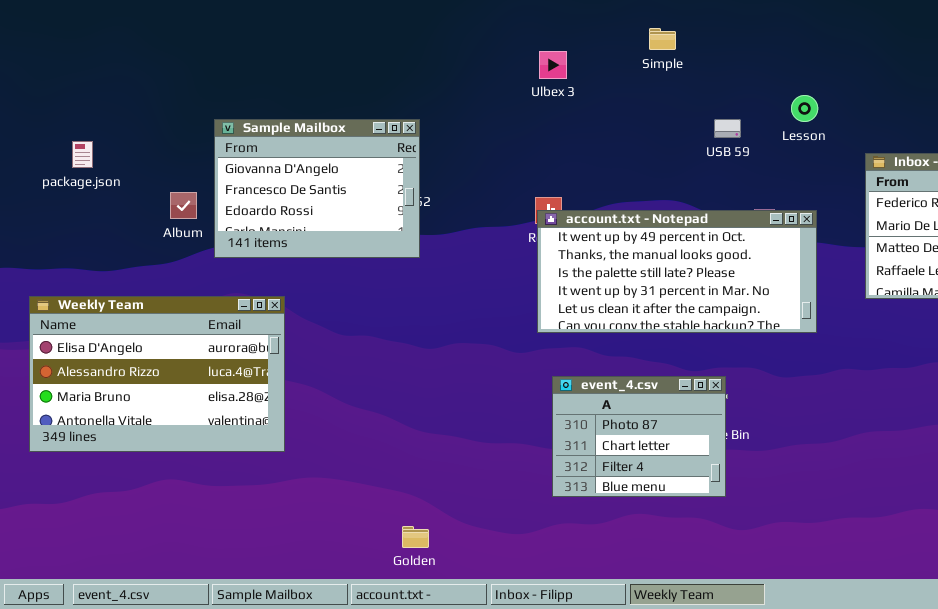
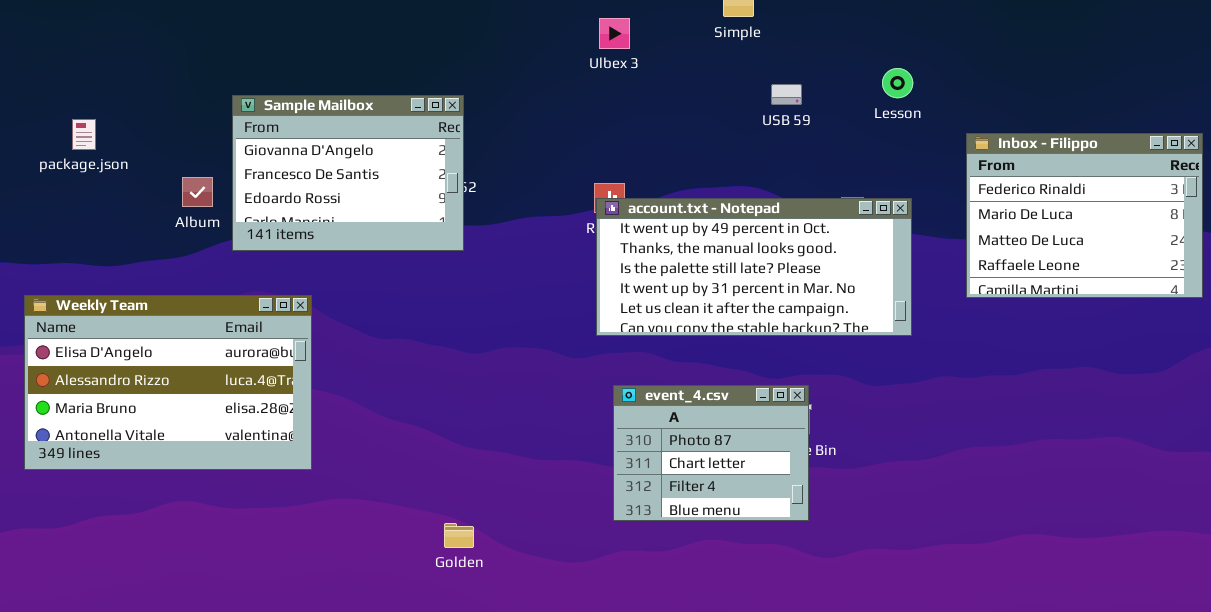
USB 59: [714,119,741,138] -> [771,84,802,105], moved
Golden: [402,526,429,548] -> [444,523,474,548], moved

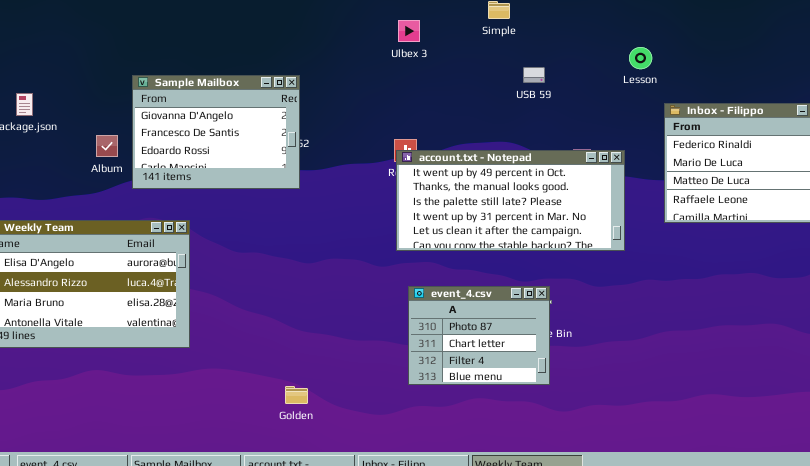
Lesson: [882,68,913,98] -> [629,47,652,69], moved

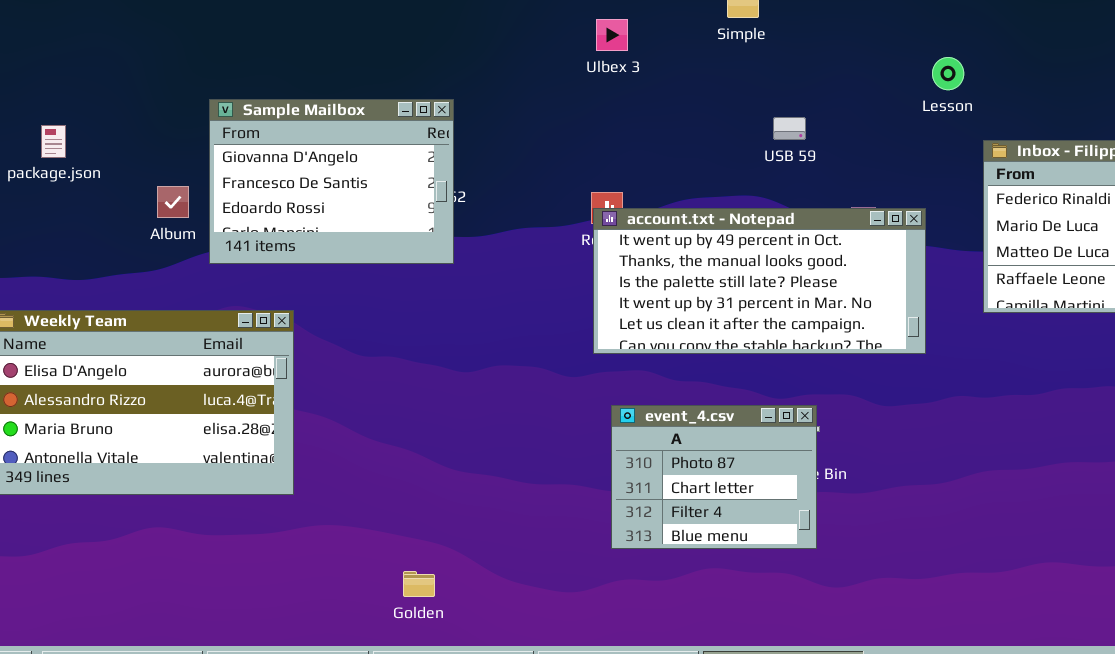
USB 59: [523,67,545,83] -> [773,117,806,140], moved
Golden: [285,386,308,404] -> [403,571,435,597], moved

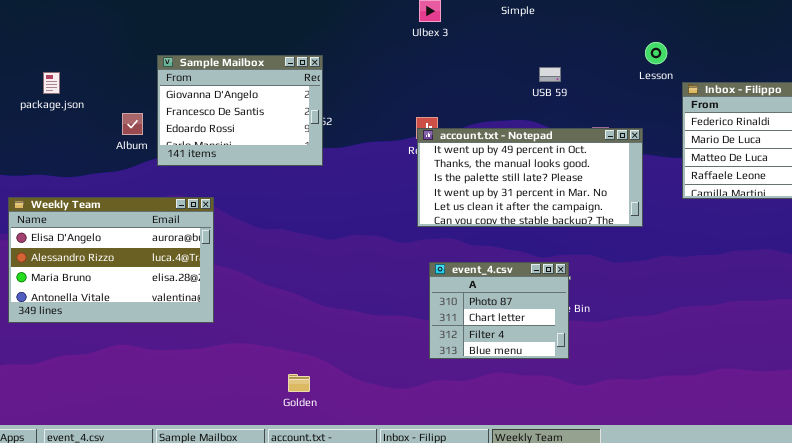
Lesson: [932,57,964,90] -> [645,42,667,64], moved

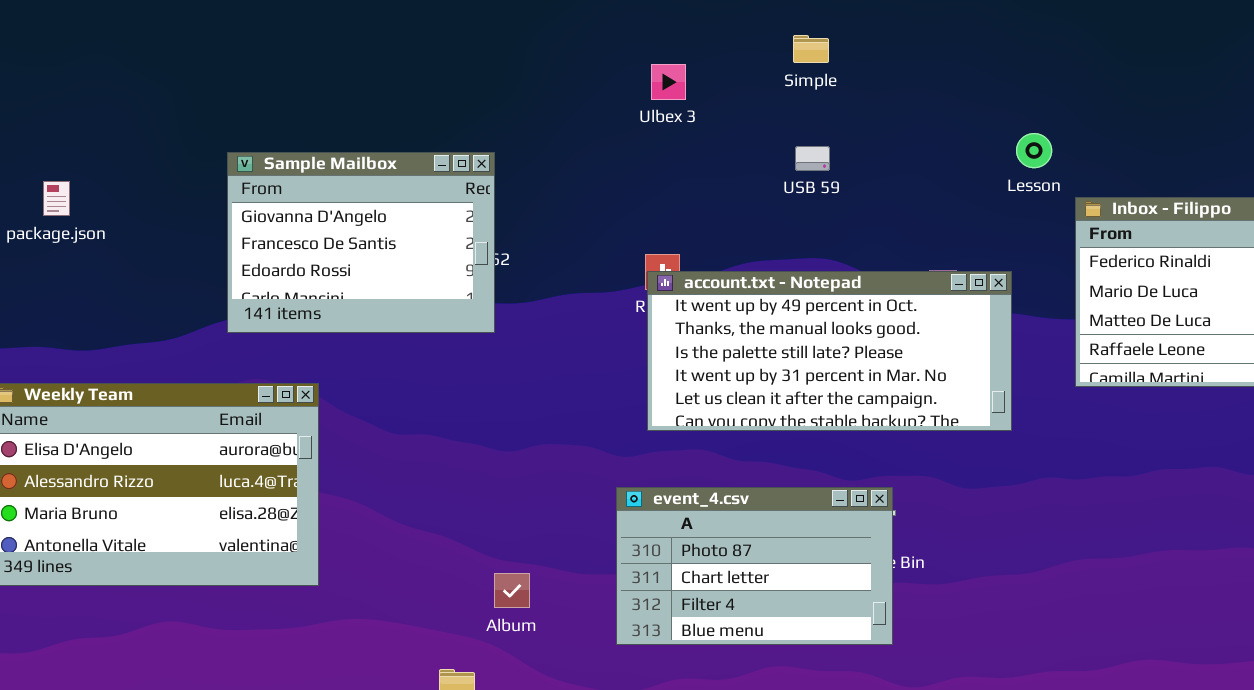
USB 59: [539,67,561,82] -> [795,146,830,171], moved
Album: [122,113,143,135] -> [494,573,530,608], moved
event_4.csv: [429,262,569,359] -> [616,487,893,645], resized

